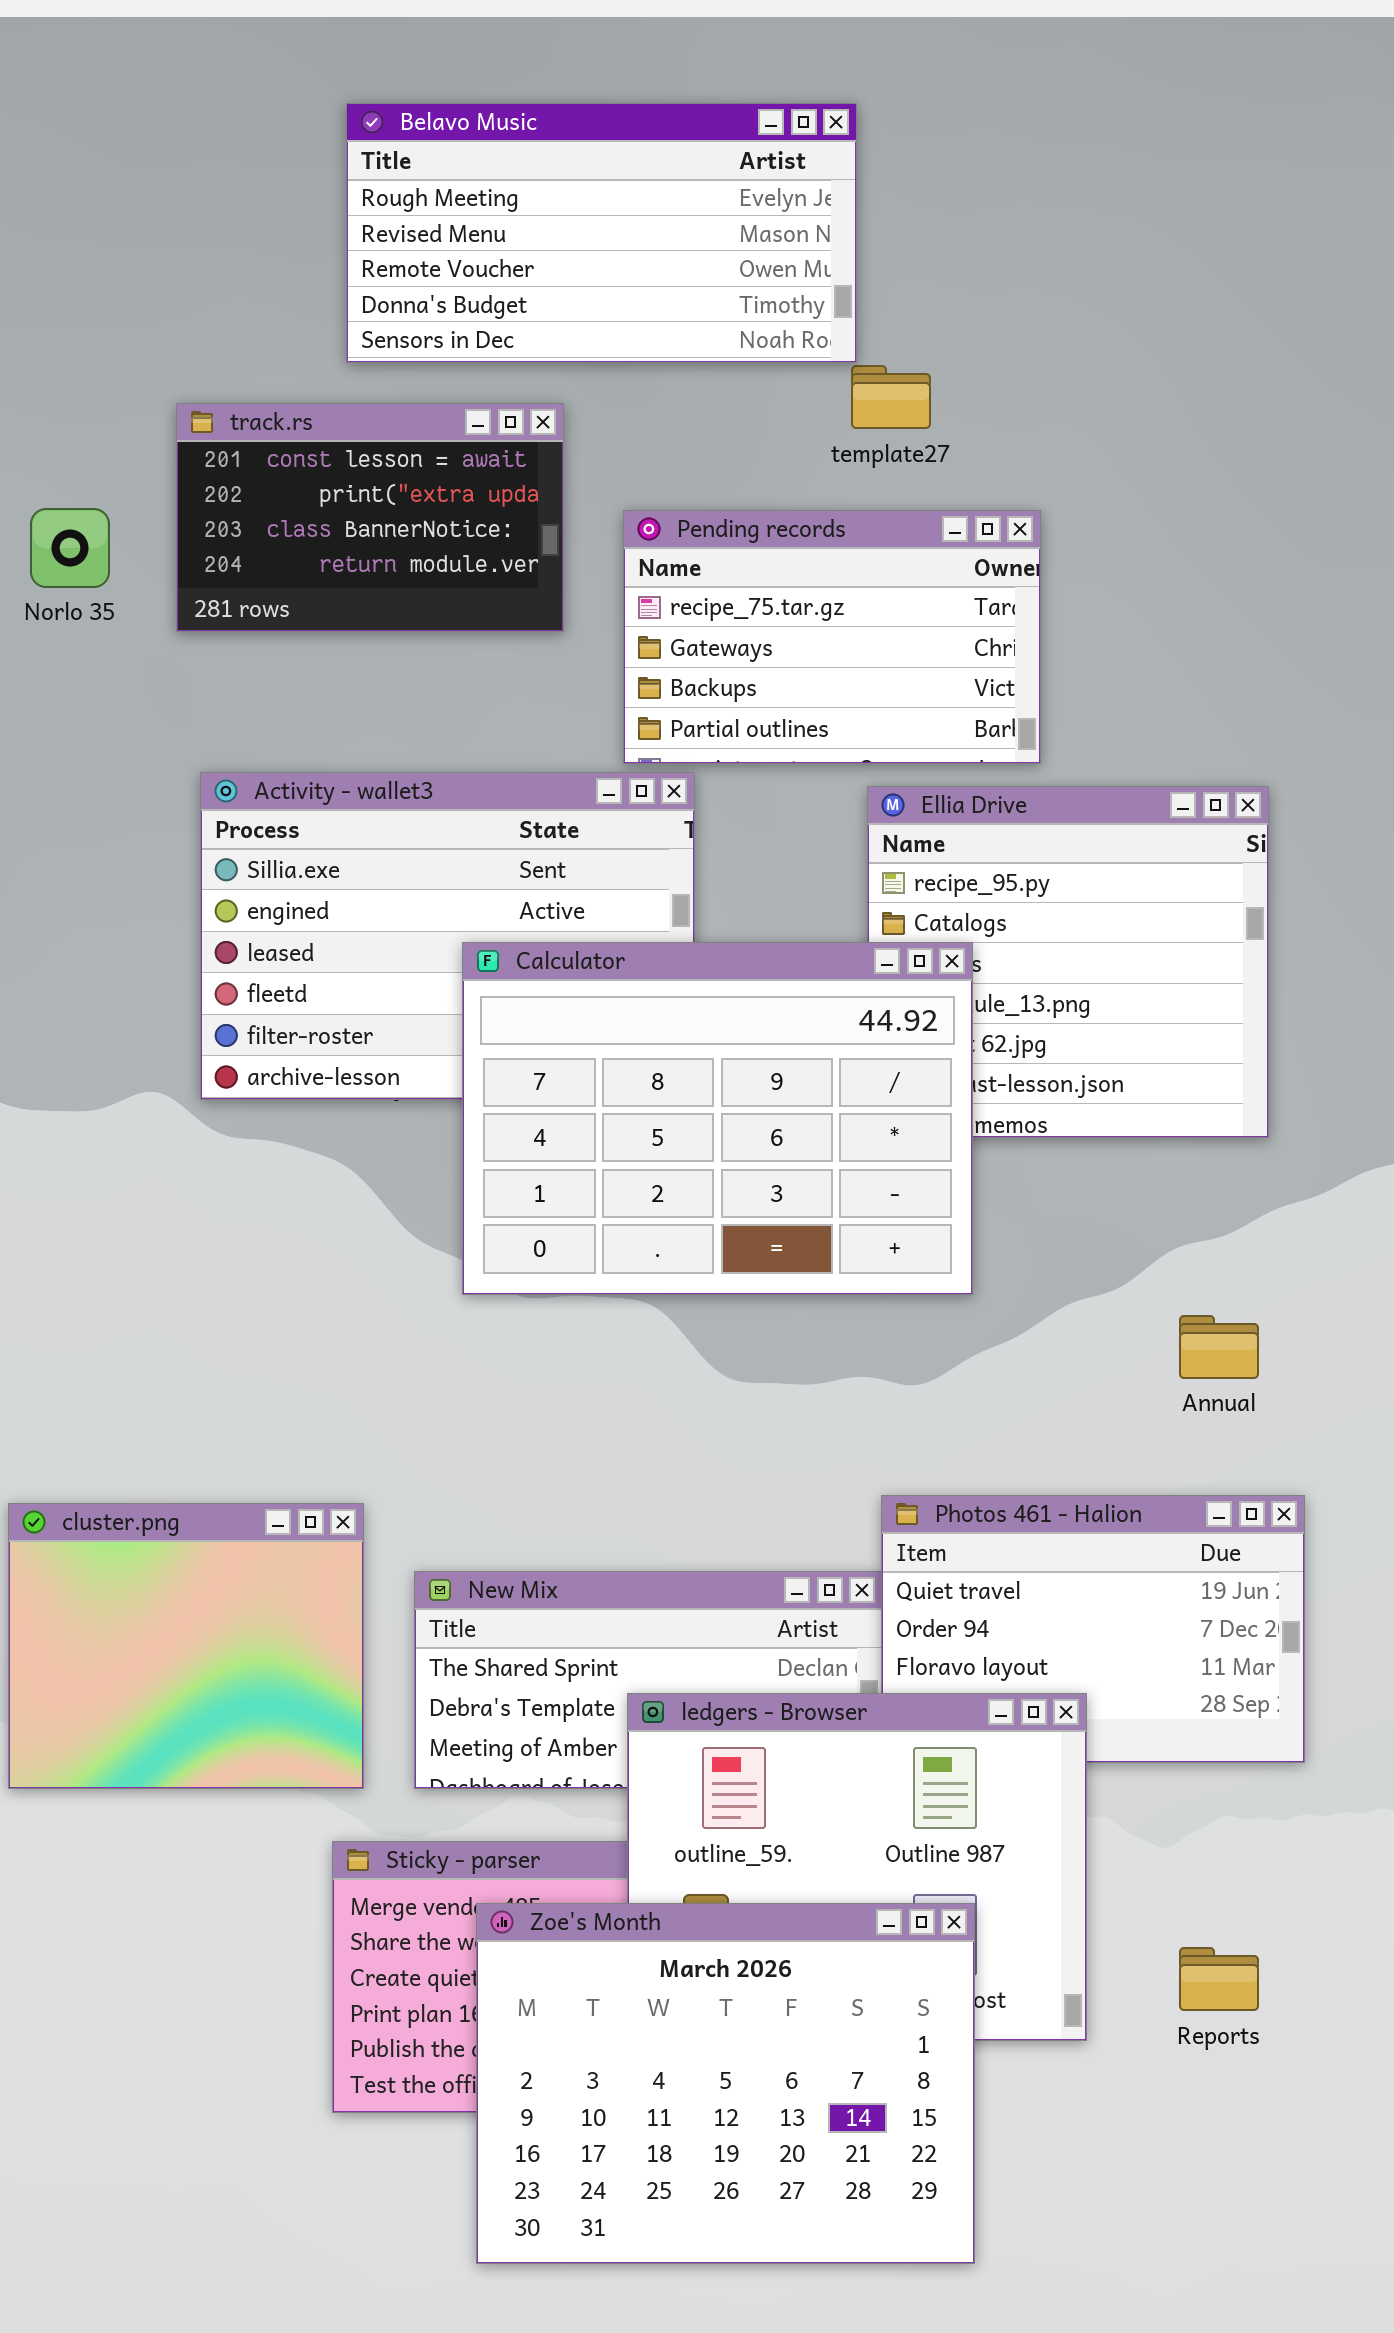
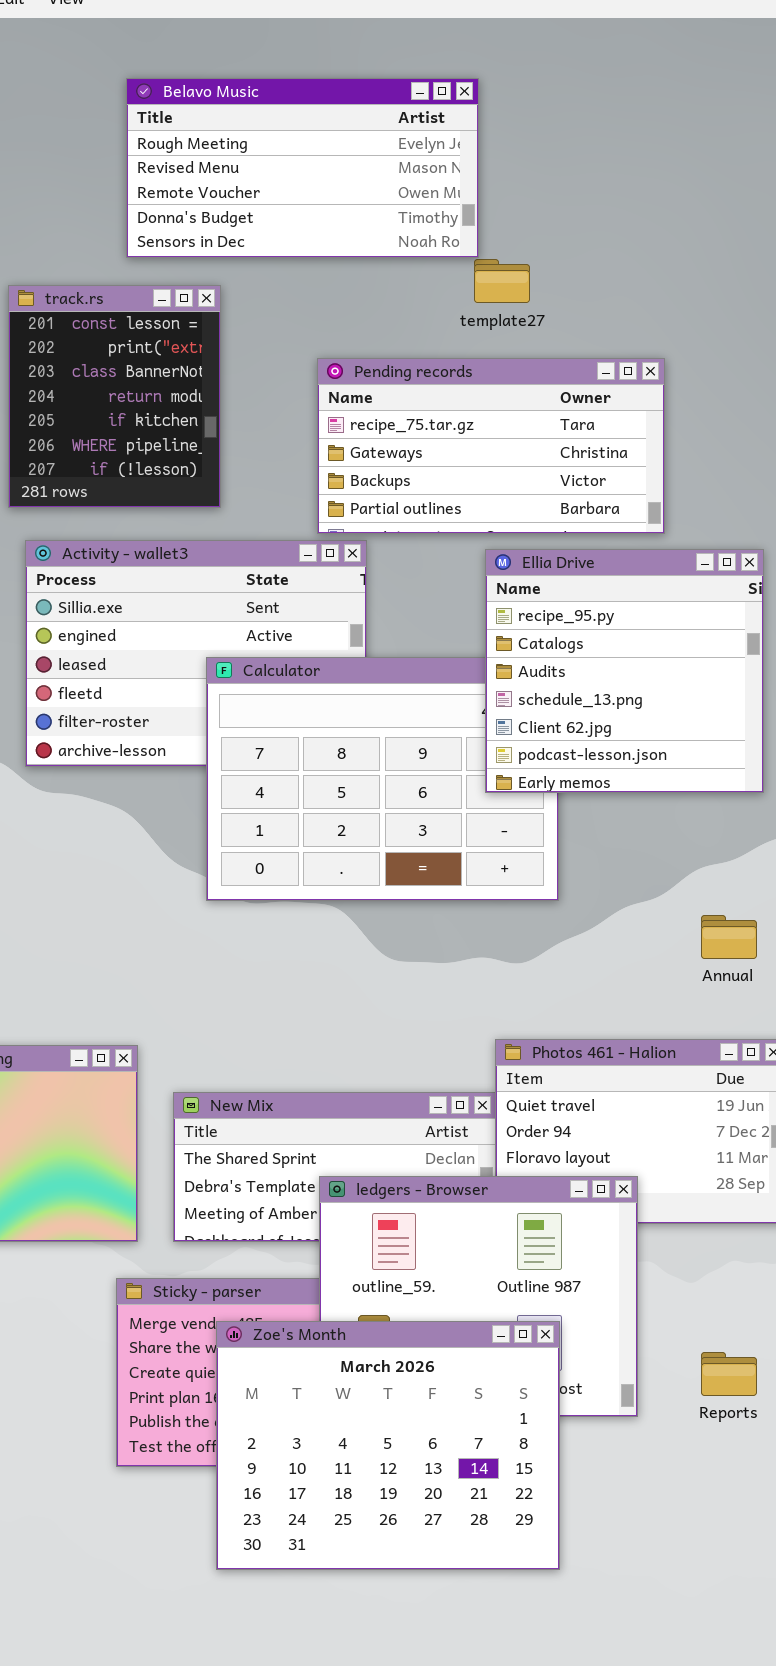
track.rs: [176,403,564,632] -> [8,285,221,508], resized
Pending records: [623,510,1041,764] -> [317,358,665,534], resized
Ellia Drive: [867,786,1269,1138] -> [485,549,764,793], raised

